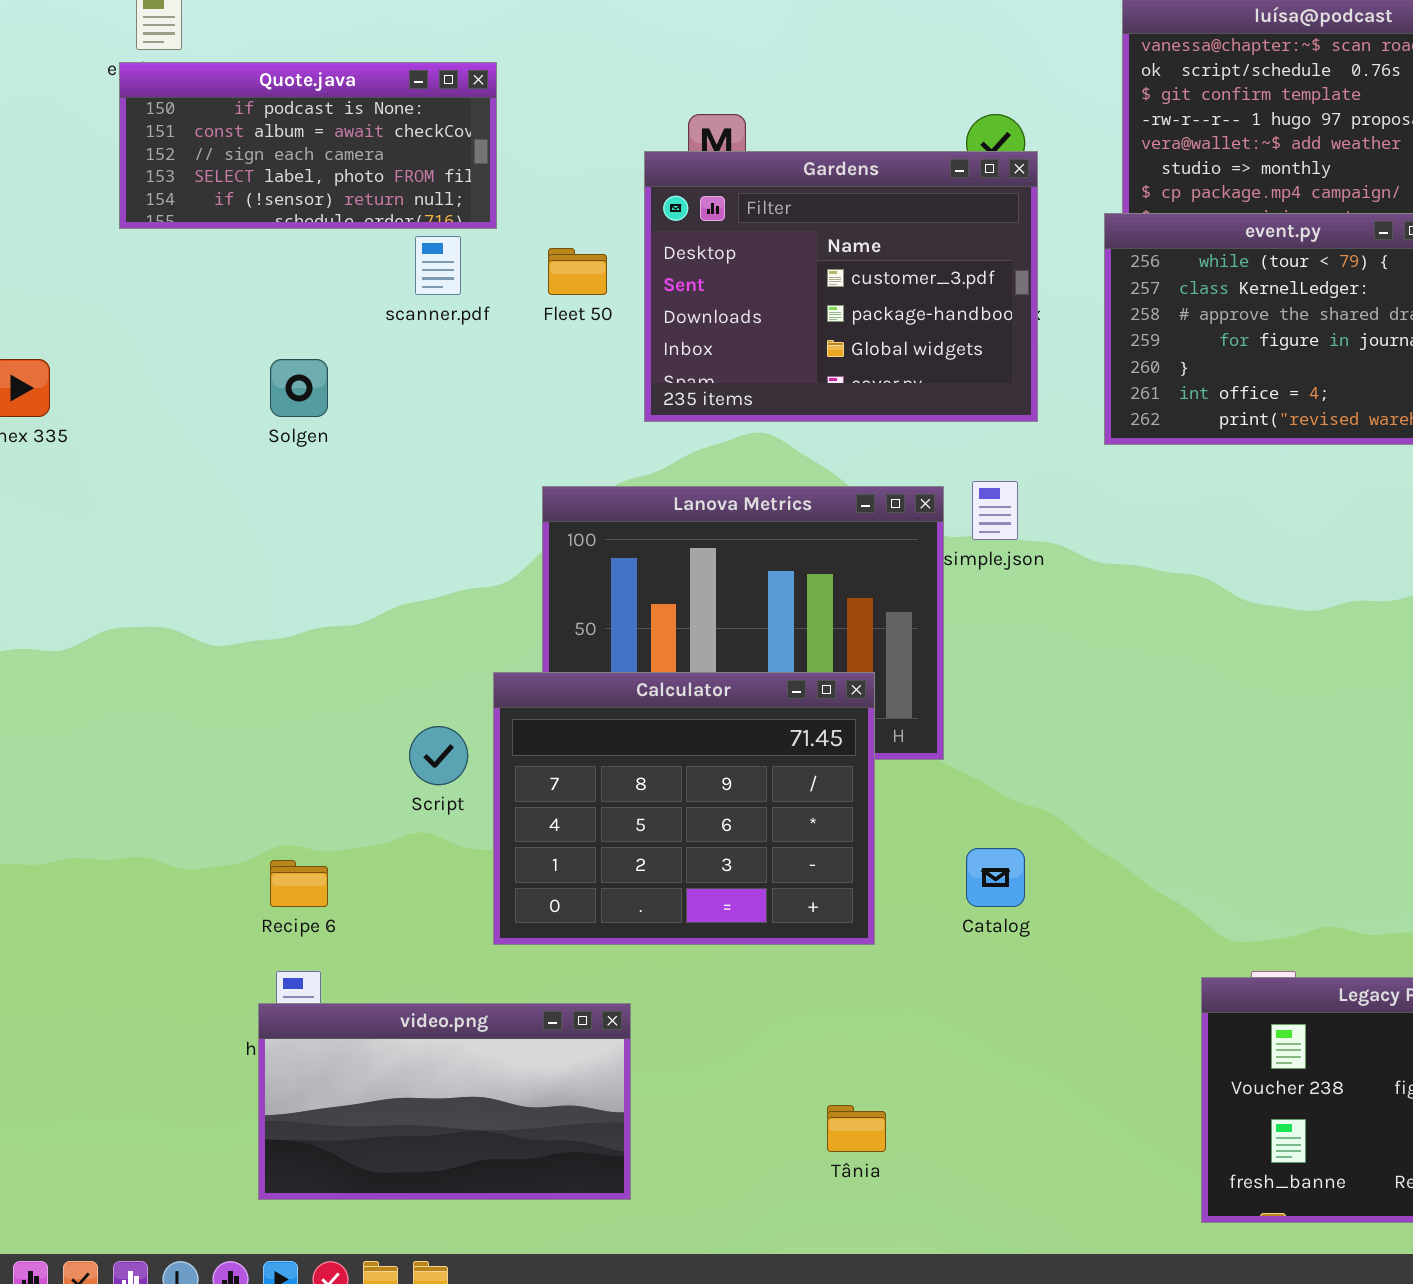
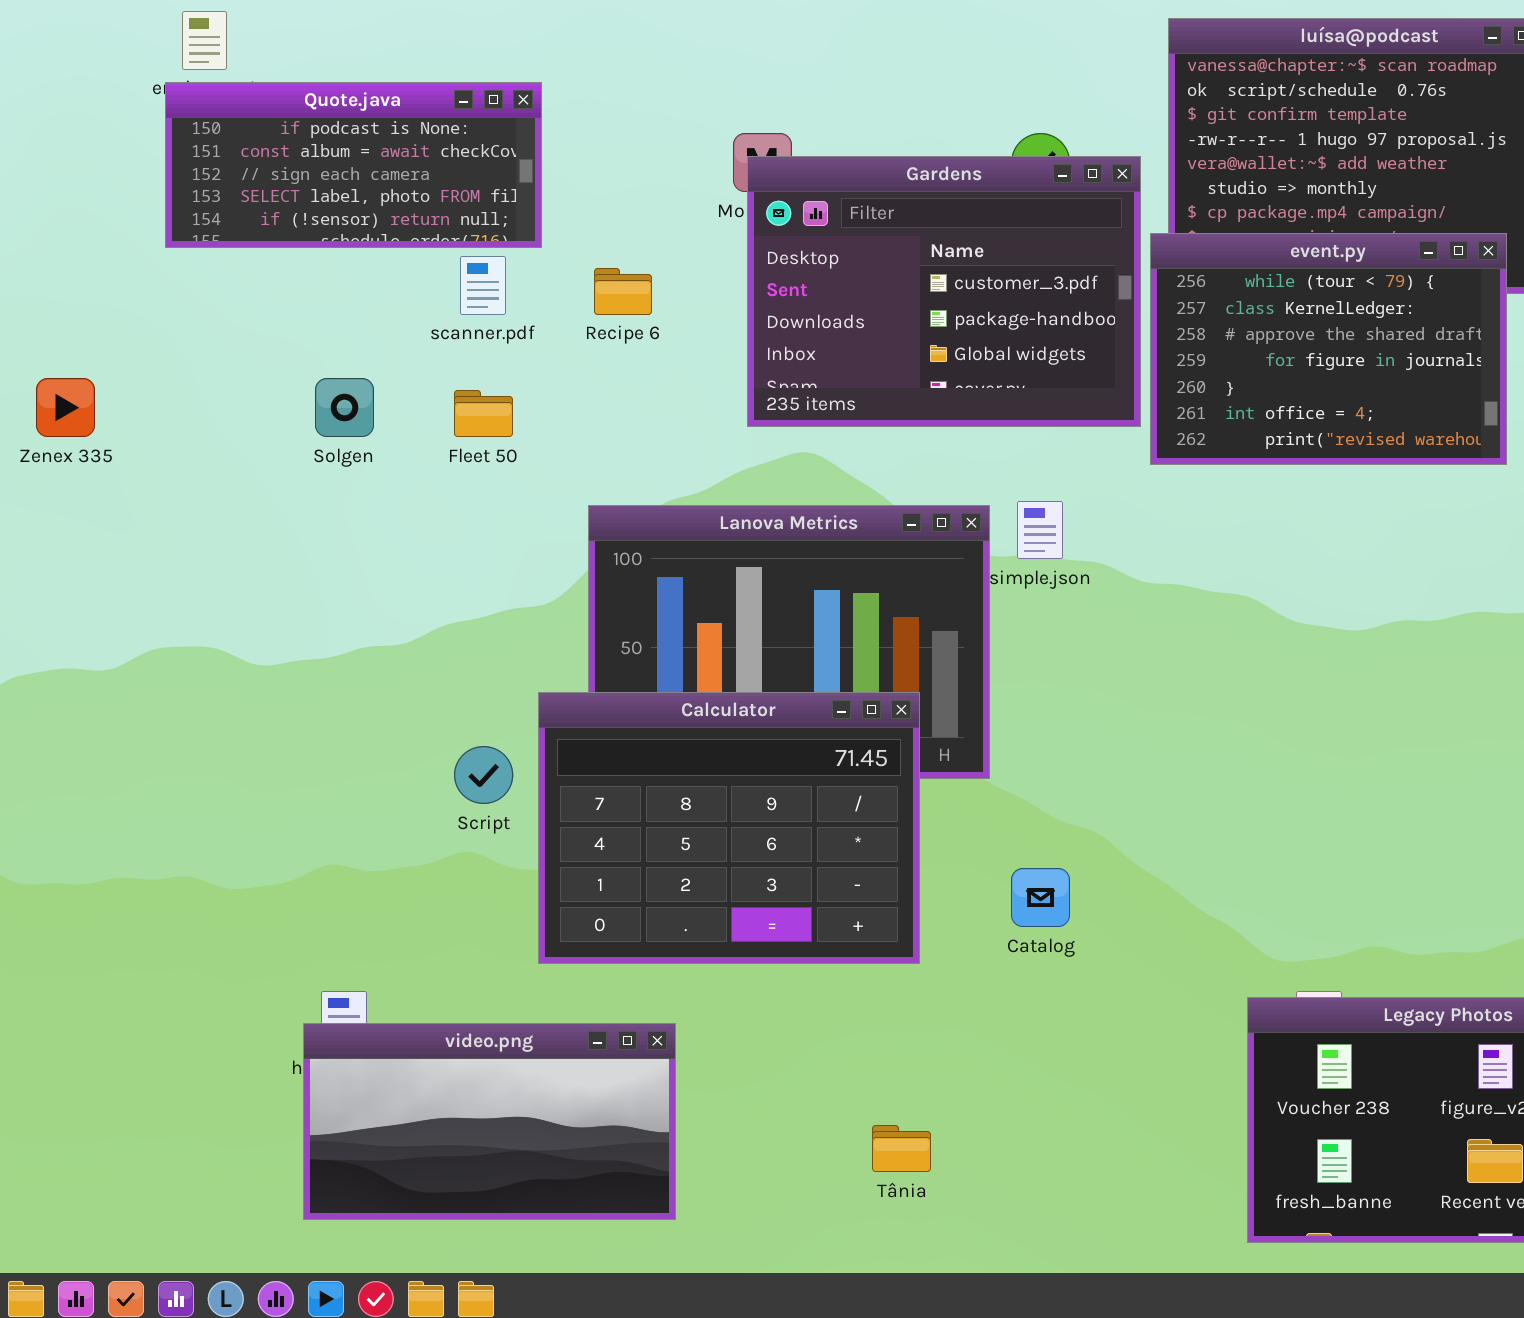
Gardens: [644,151,1038,422] -> [747,156,1141,427], moved
Fleet 50: [548,248,607,295] -> [454,390,513,437], moved
Recipe 6: [270,860,328,907] -> [594,268,652,315], moved

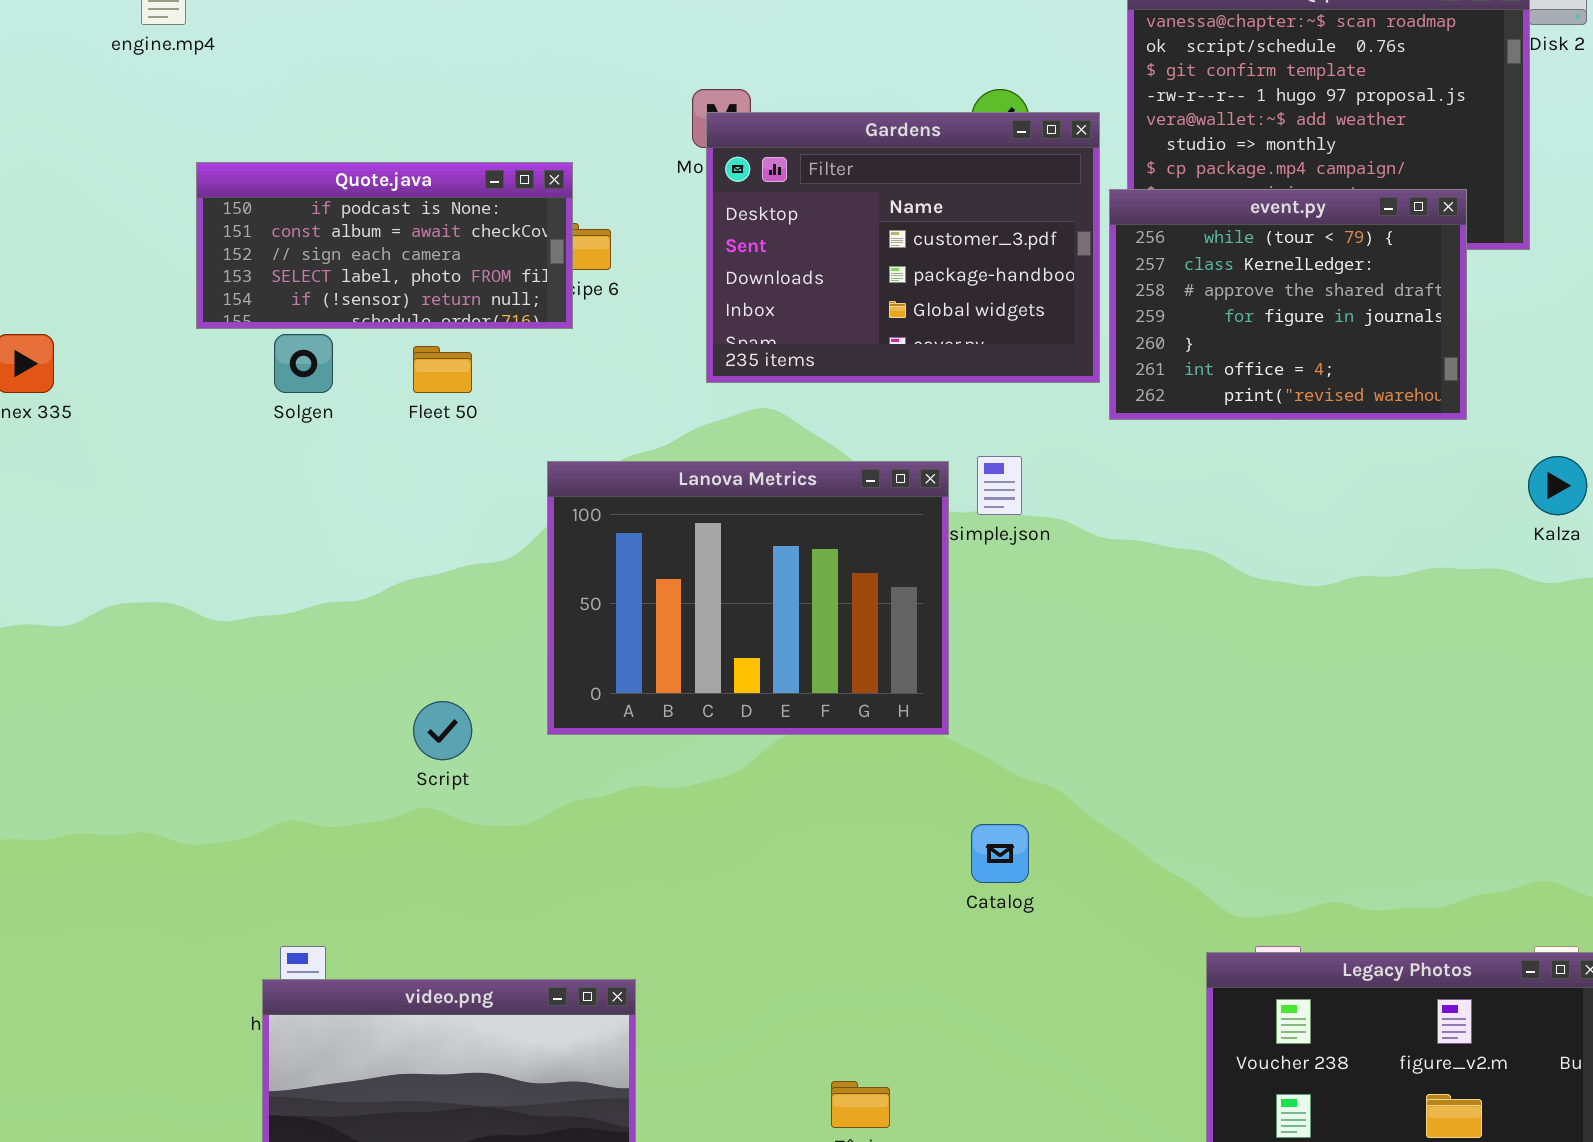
Quote.java: [165,82,542,248] -> [196,162,573,329], moved
Calculator: [538,692,920,964] -> none, closed

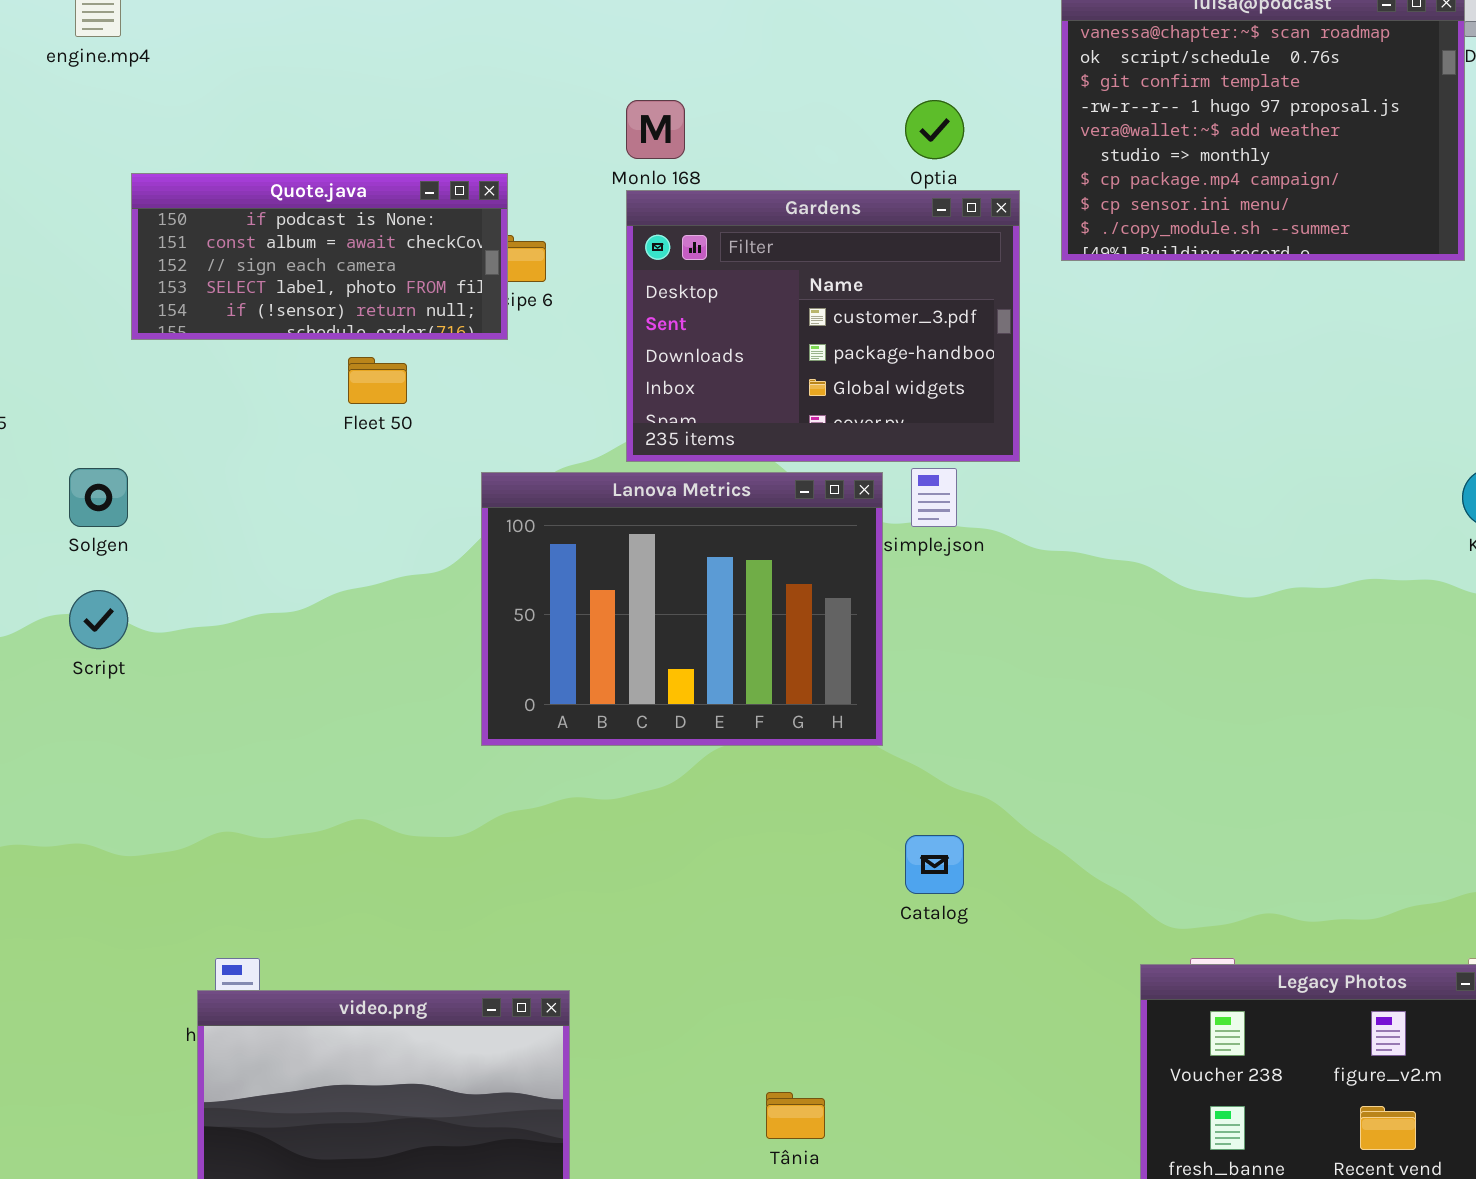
Gardens: [706,112,1100,383] -> [626,190,1020,462], moved
event.py: [1109,189,1467,420] -> none, closed
Solgen: [274,334,333,393] -> [69,468,128,527], moved
Script: [413,701,472,760] -> [69,590,128,649], moved

